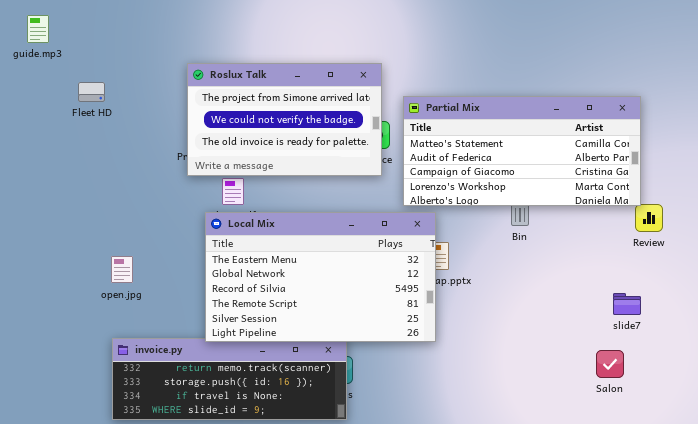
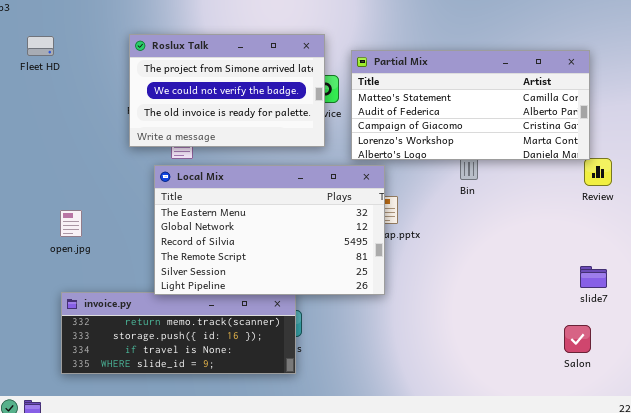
Roslux Talk: [187,63,382,176] -> [129,34,325,147], moved
slide7: [613,293,641,315] -> [580,266,607,288], moved
Salon: [596,350,624,378] -> [564,325,591,353], moved

